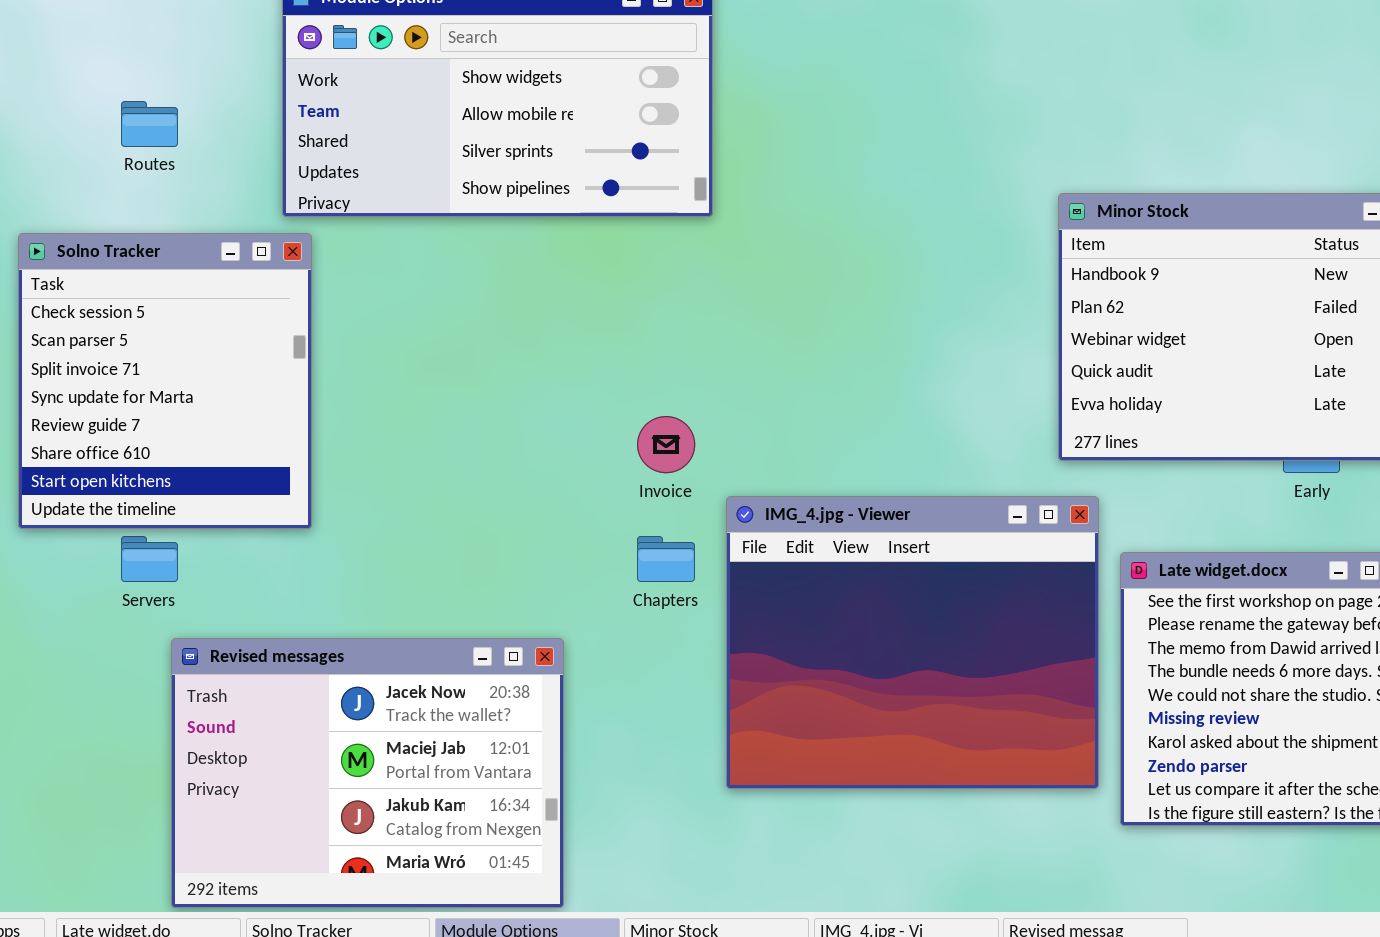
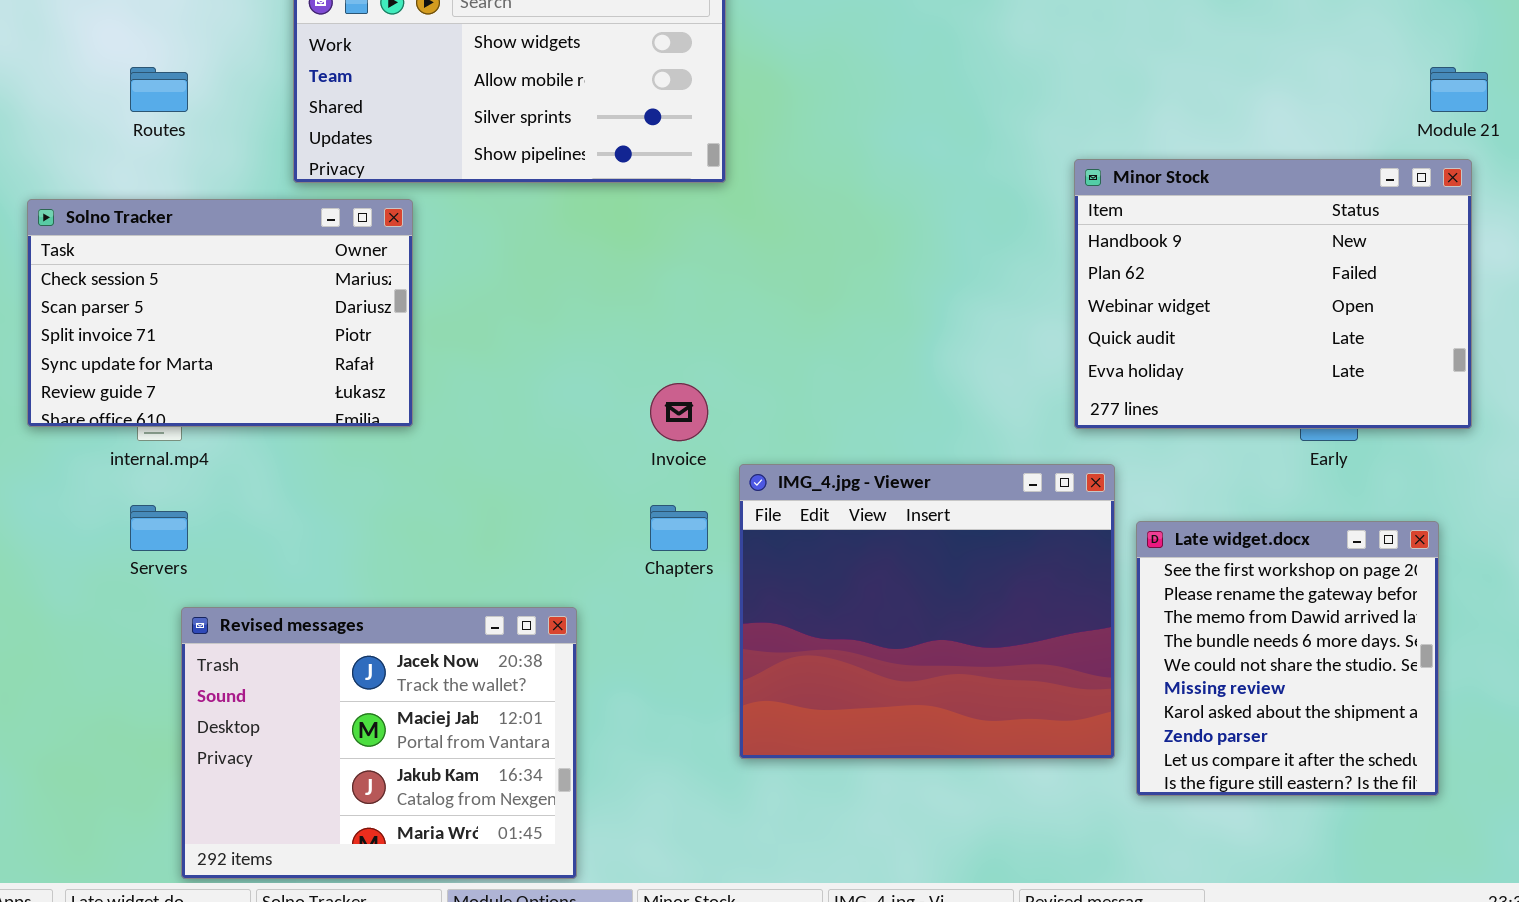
Solno Tracker: [18,233,312,529] -> [27,199,413,427], resized

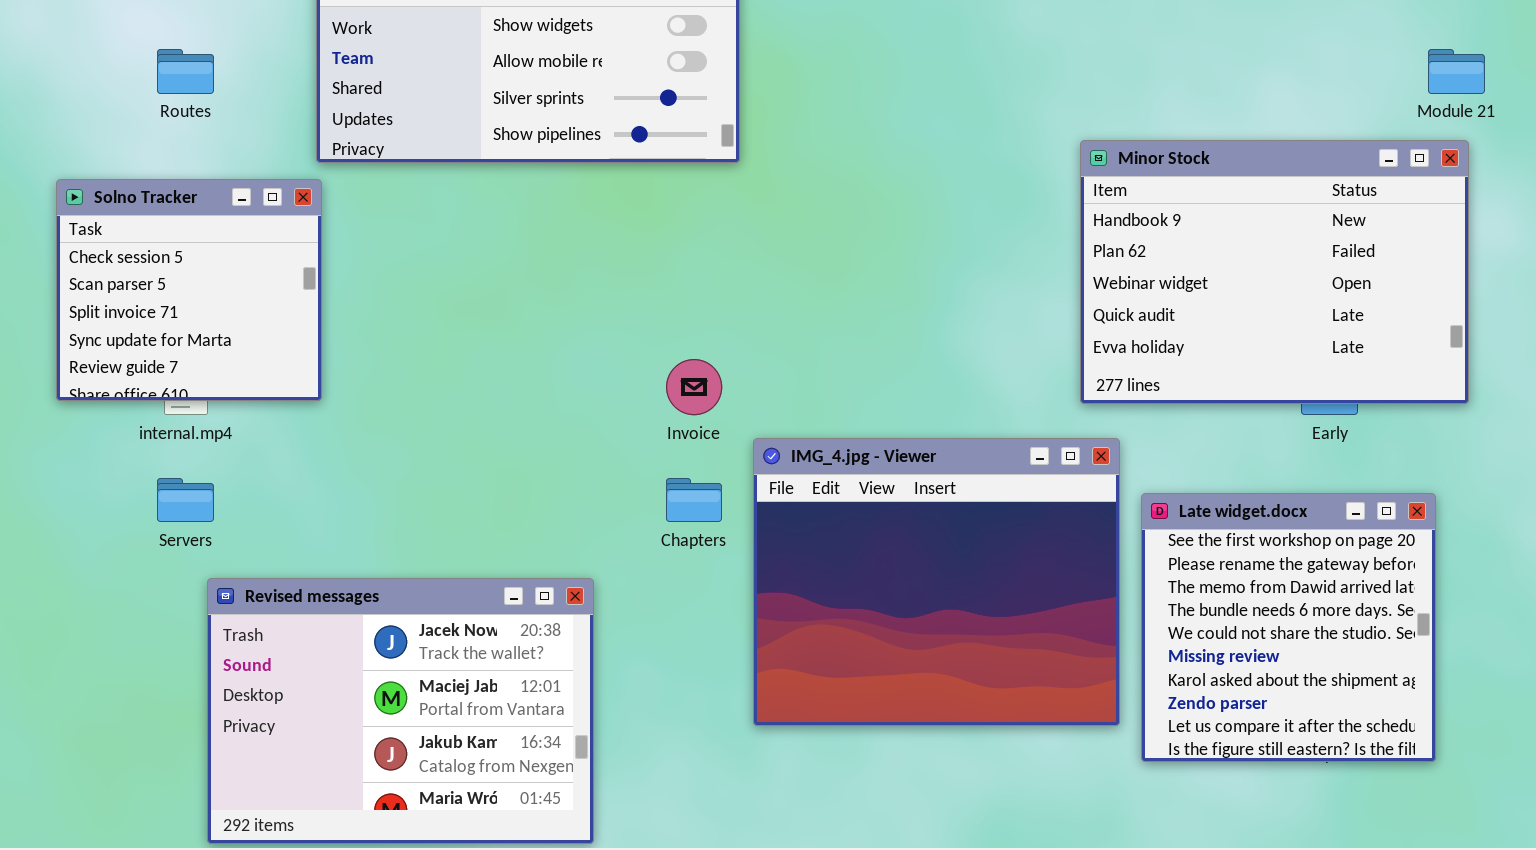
Solno Tracker: [27,199,413,427] -> [56,179,322,401], resized

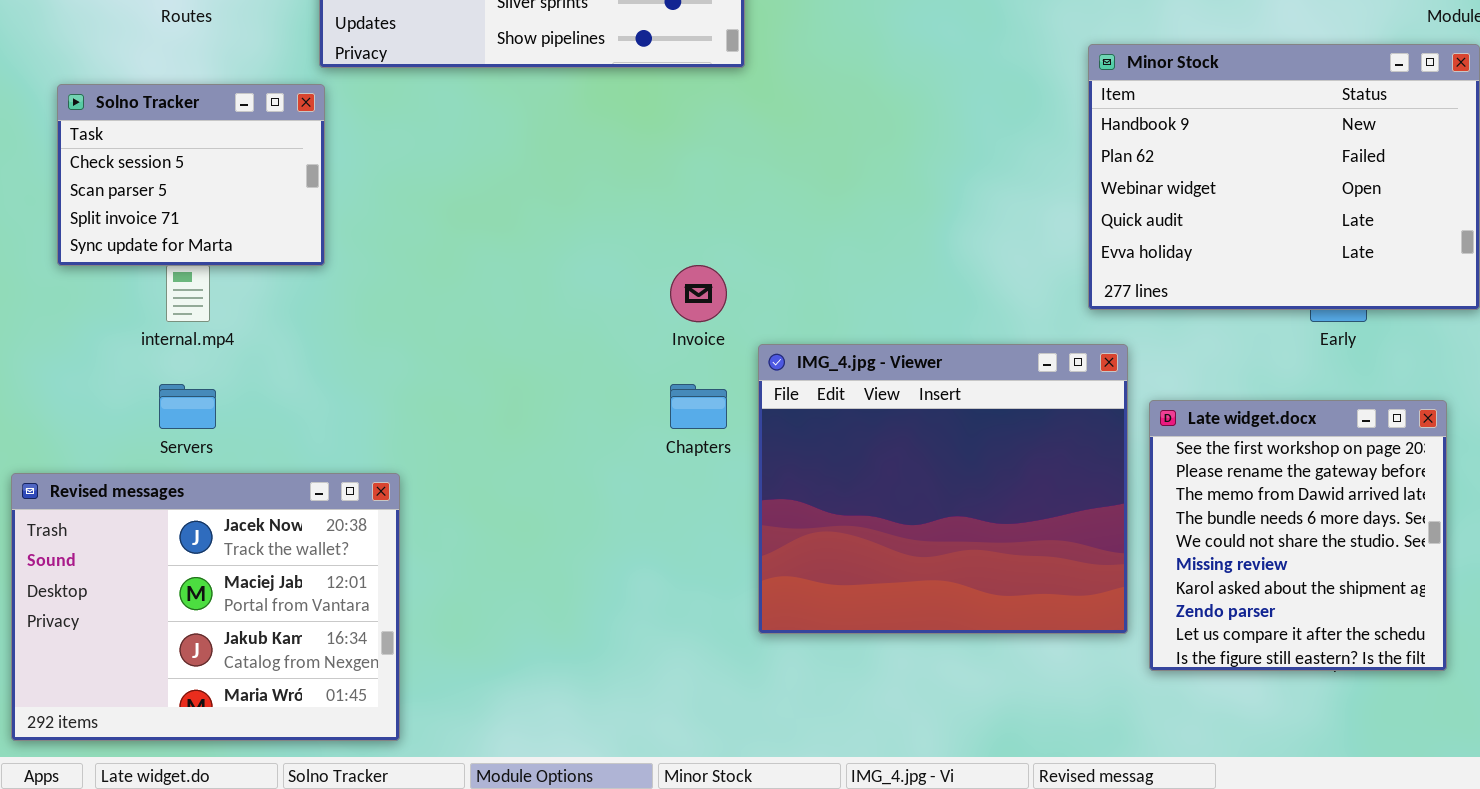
Solno Tracker: [56,179,322,401] -> [57,84,325,266], resized
Revised messages: [207,578,594,844] -> [11,473,400,741], moved

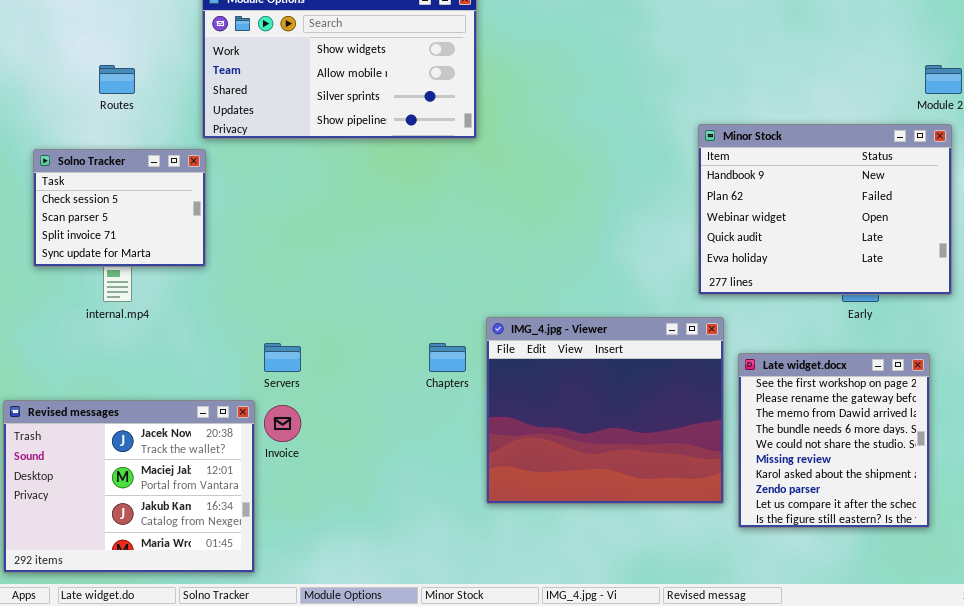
Invoice: [670,265,727,322] -> [264,405,301,442], moved
Servers: [159,384,216,429] -> [264,343,301,372], moved

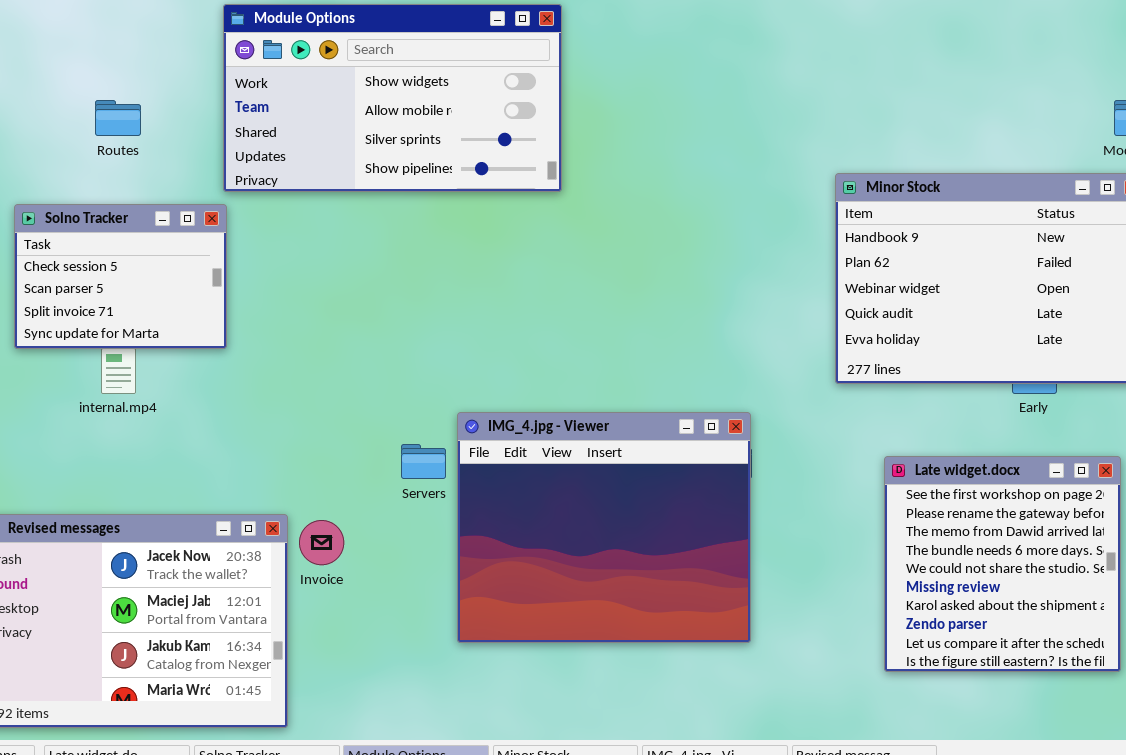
IMG_4.jpg - Viewer: [486,317,724,504] -> [457,412,751,643], moved
Servers: [264,343,301,372] -> [401,444,446,479], moved

